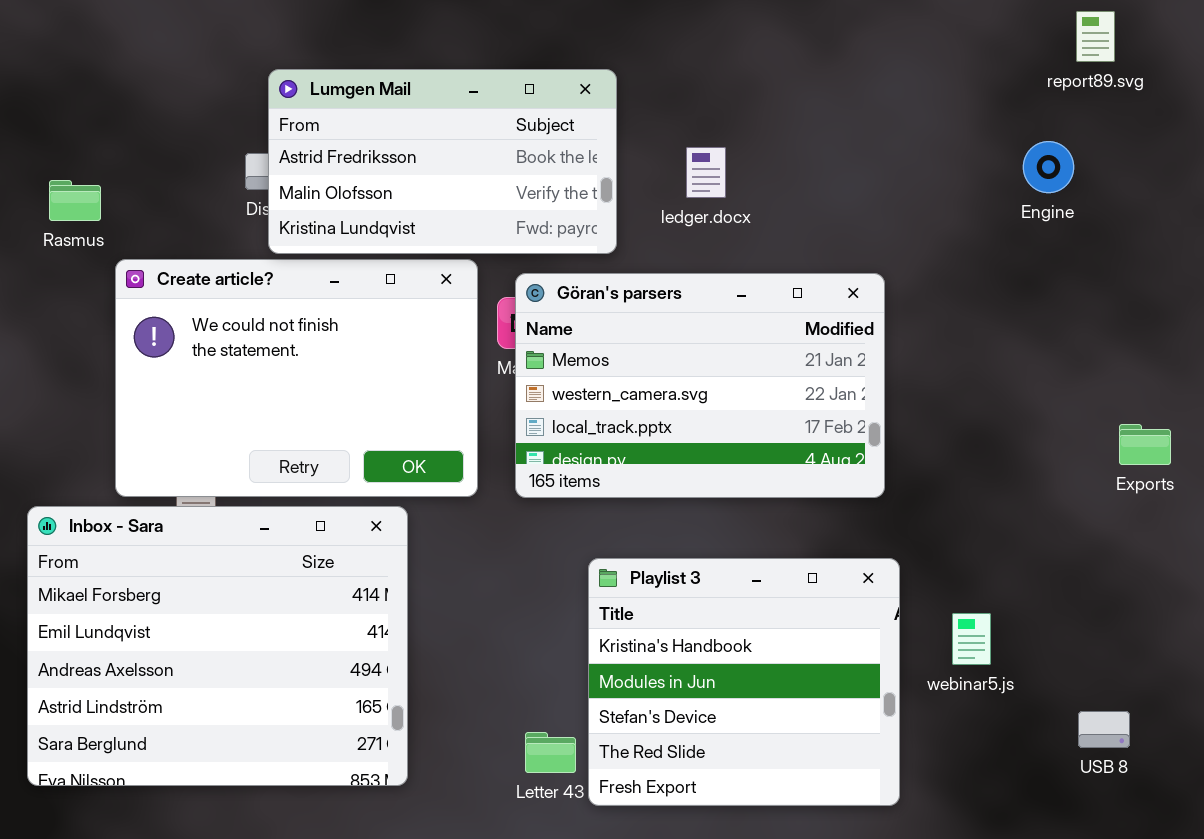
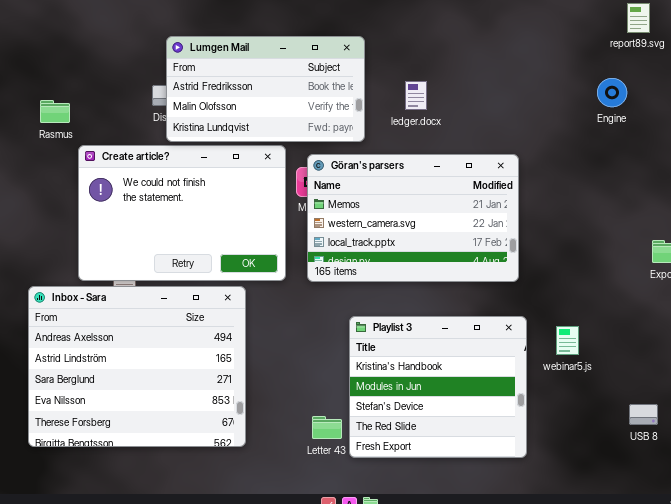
Inbox - Sara: [27,506,408,786] -> [28,286,246,447], scrolled down 2 rows
webinar5.js: [952,613,991,665] -> [556,326,579,355], moved

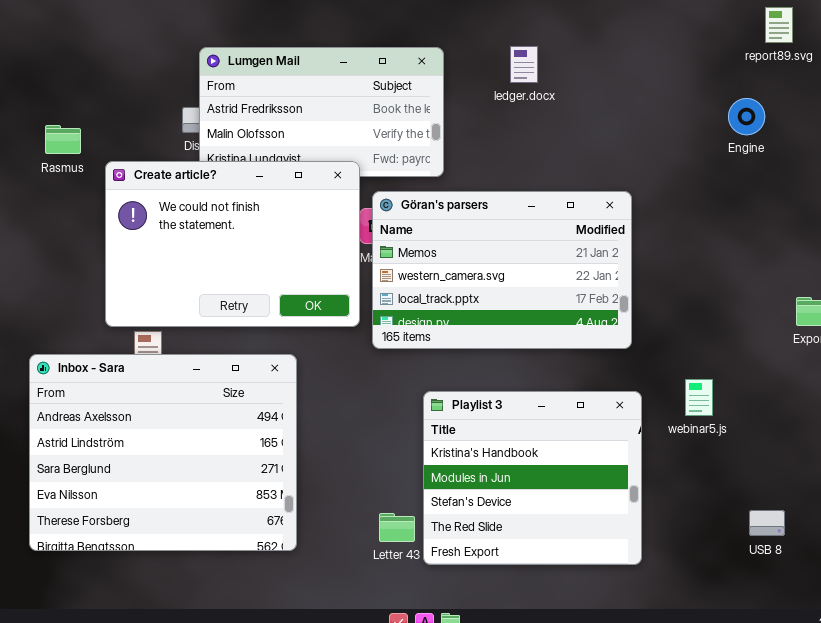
ledger.docx: [405,81,427,110] -> [510,46,538,83], moved
Create article?: [78,145,286,281] -> [105,161,360,327], moved
webinar5.js: [556,326,579,355] -> [685,379,713,416], moved
USB 8: [629,404,658,425] -> [749,510,785,536], moved

